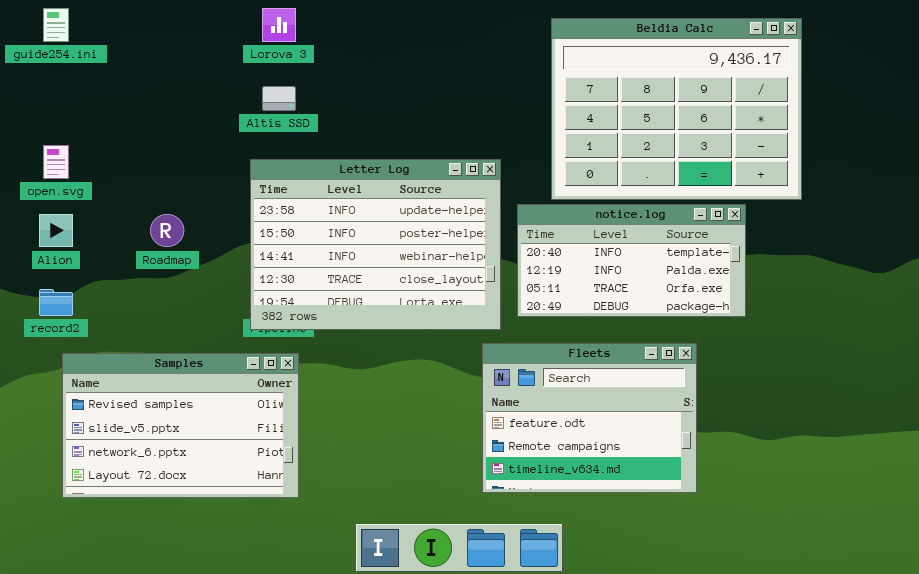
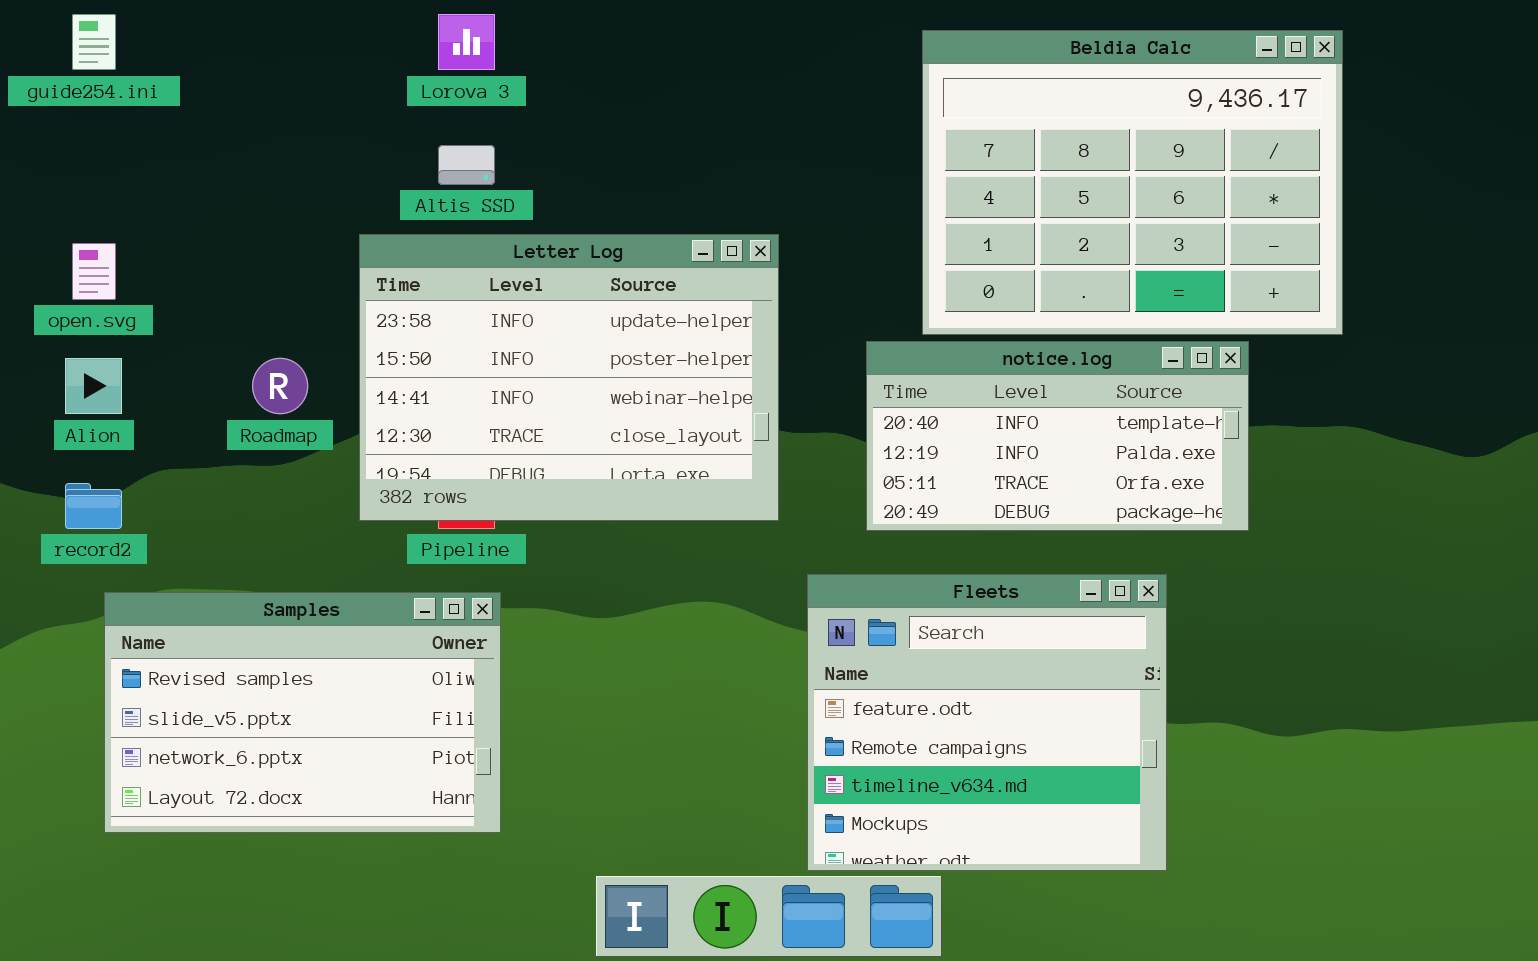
Letter Log: [250,159,501,330] -> [359,234,779,521], moved
Fleets: [482,343,697,493] -> [807,574,1167,871], resized

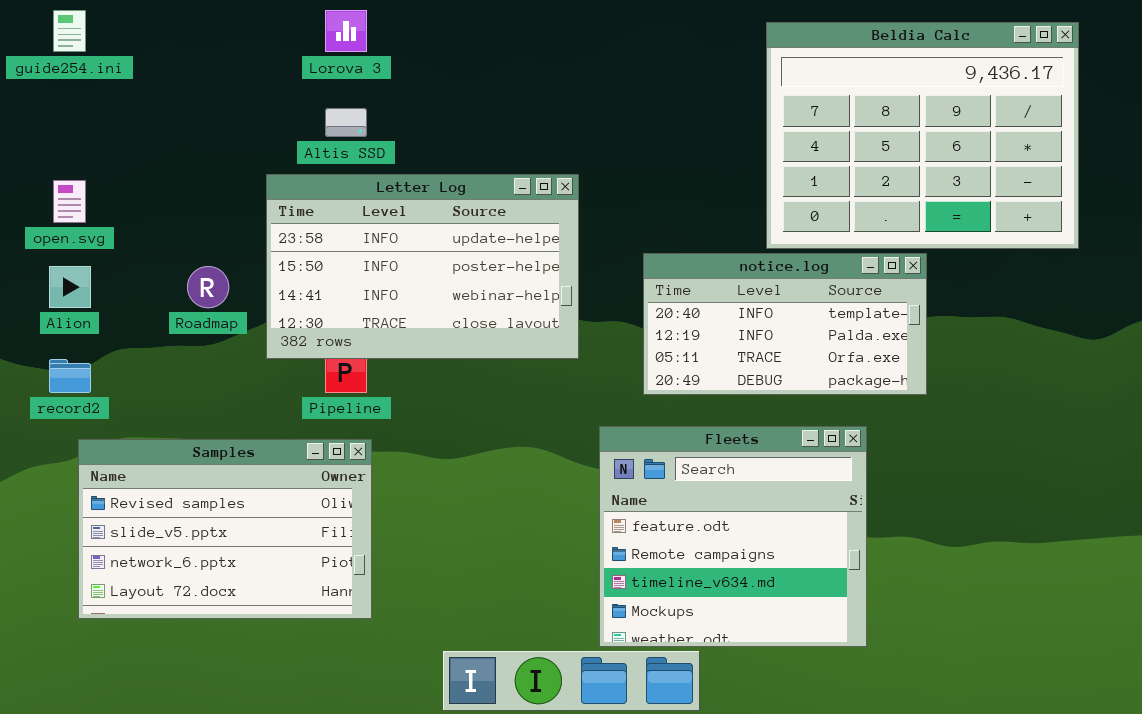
Beldia Calc: [922,30,1343,335] -> [766,22,1079,249], moved
Letter Log: [359,234,779,521] -> [266,174,579,359], resized

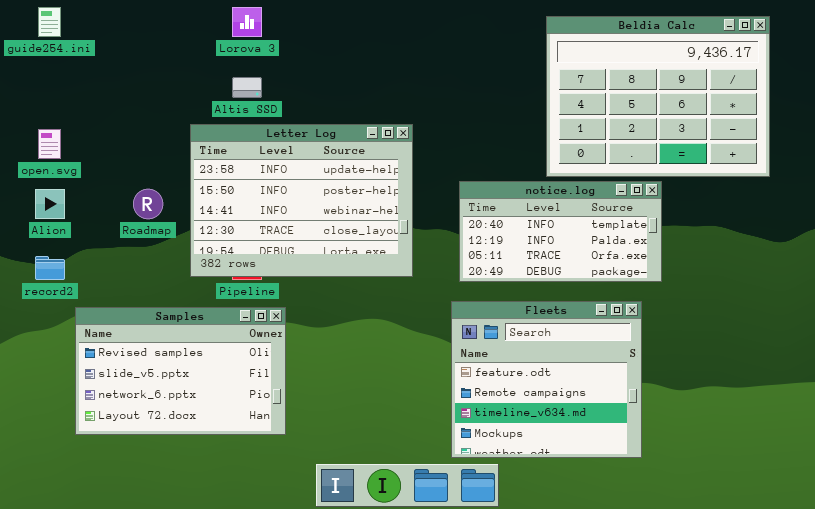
Letter Log: [266,174,579,359] -> [190,124,413,277], resized
Fleets: [599,426,867,647] -> [451,301,642,458], moved
Samples: [78,439,372,619] -> [75,307,286,435], moved

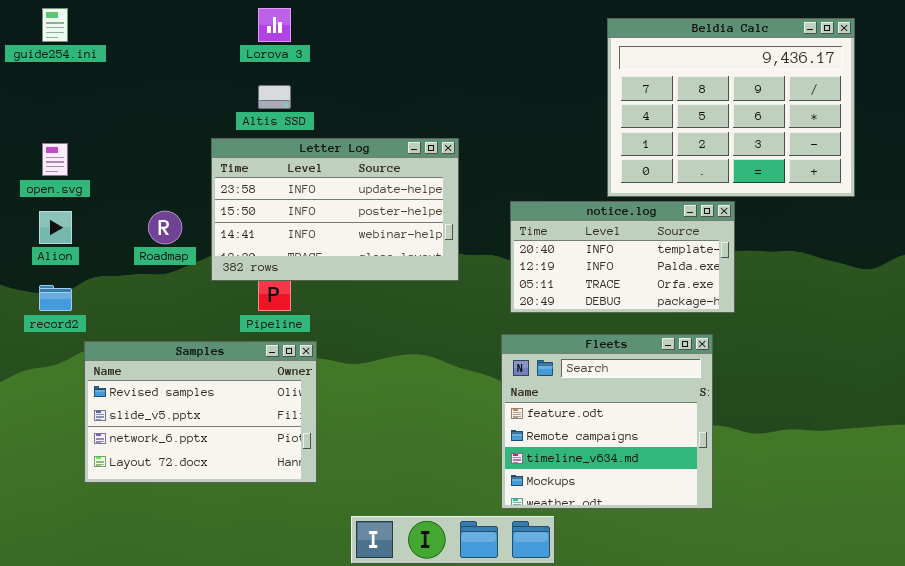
Letter Log: [190,124,413,277] -> [211,138,459,281], resized

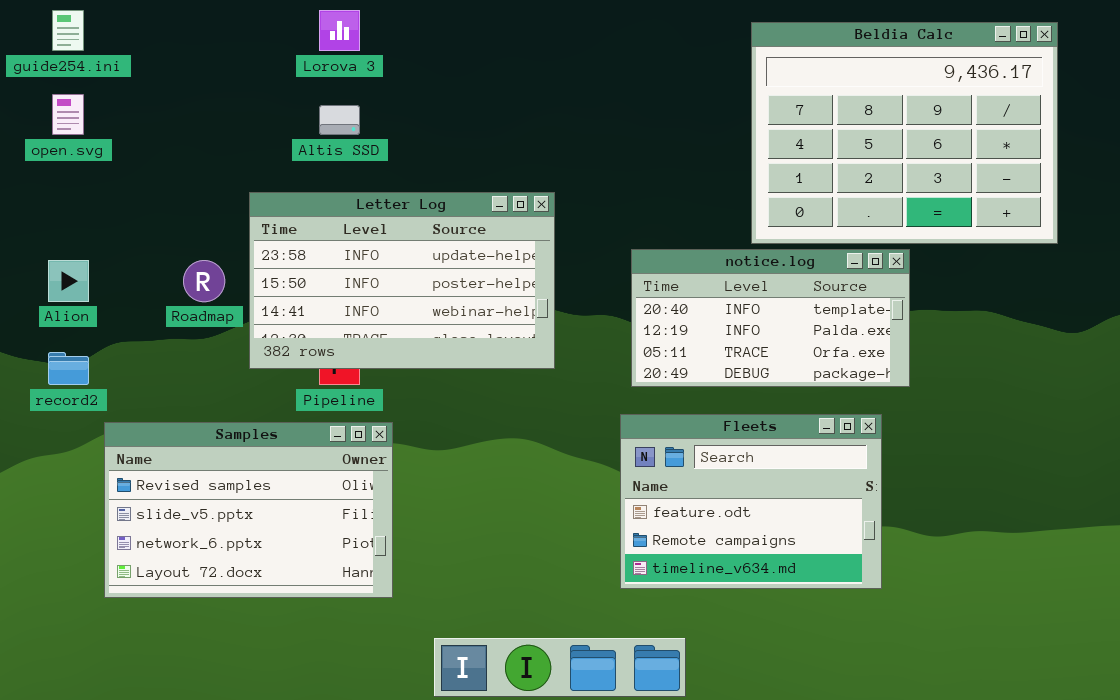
Letter Log: [211,138,459,281] -> [249,192,555,369], moved
open.svg: [42,143,68,176] -> [52,94,84,135], moved
Fleets: [501,334,713,509] -> [620,414,882,589], resized

